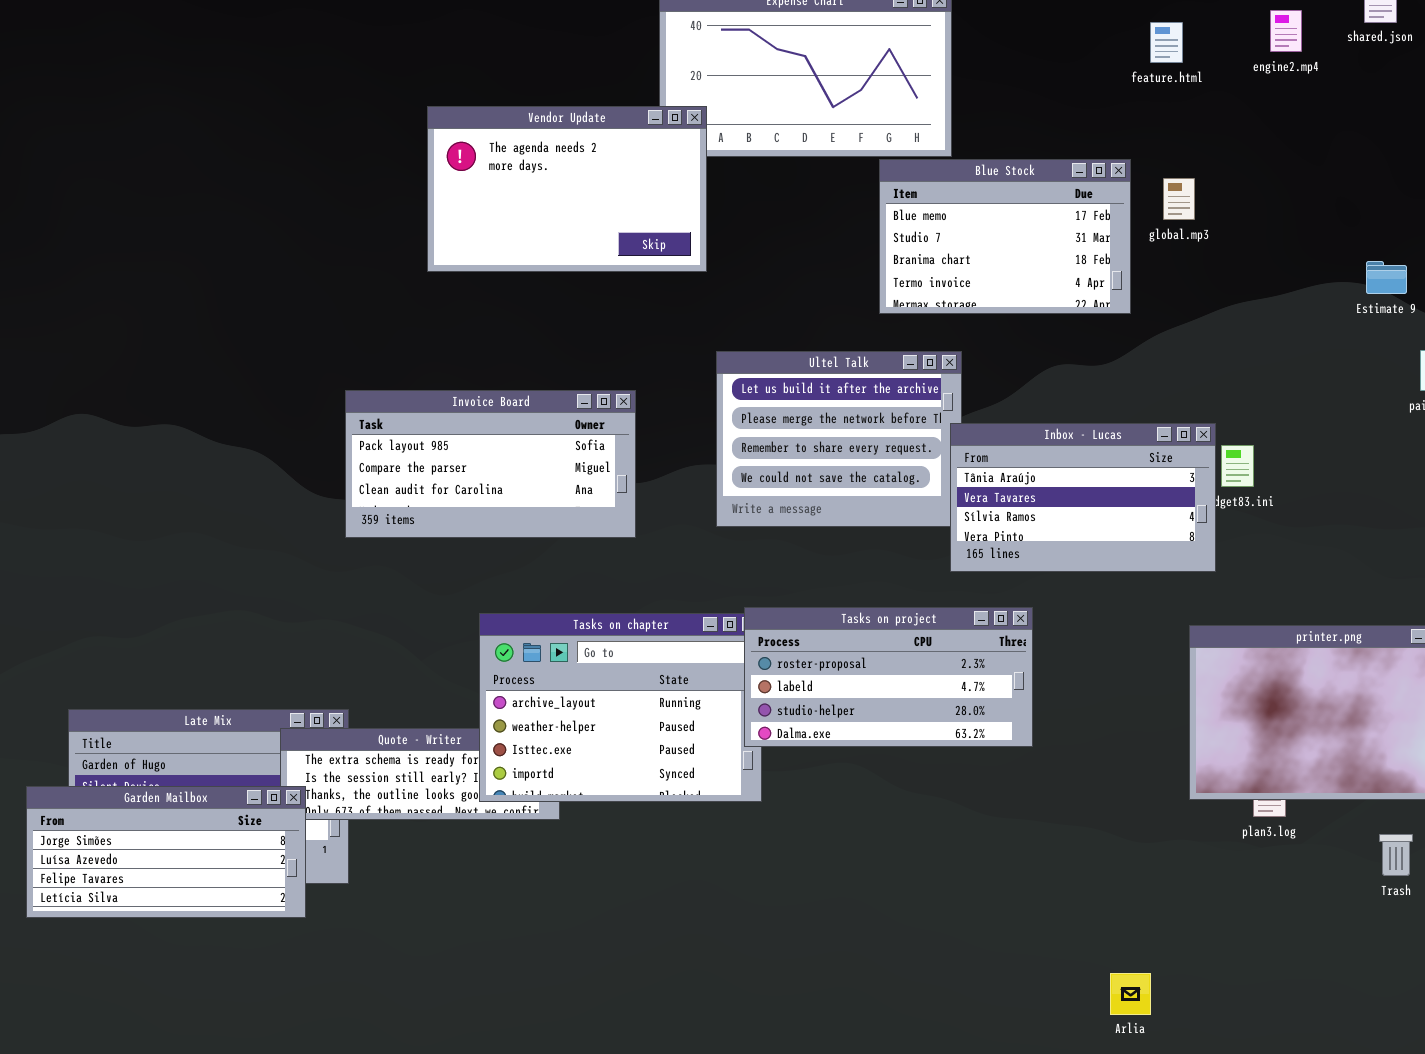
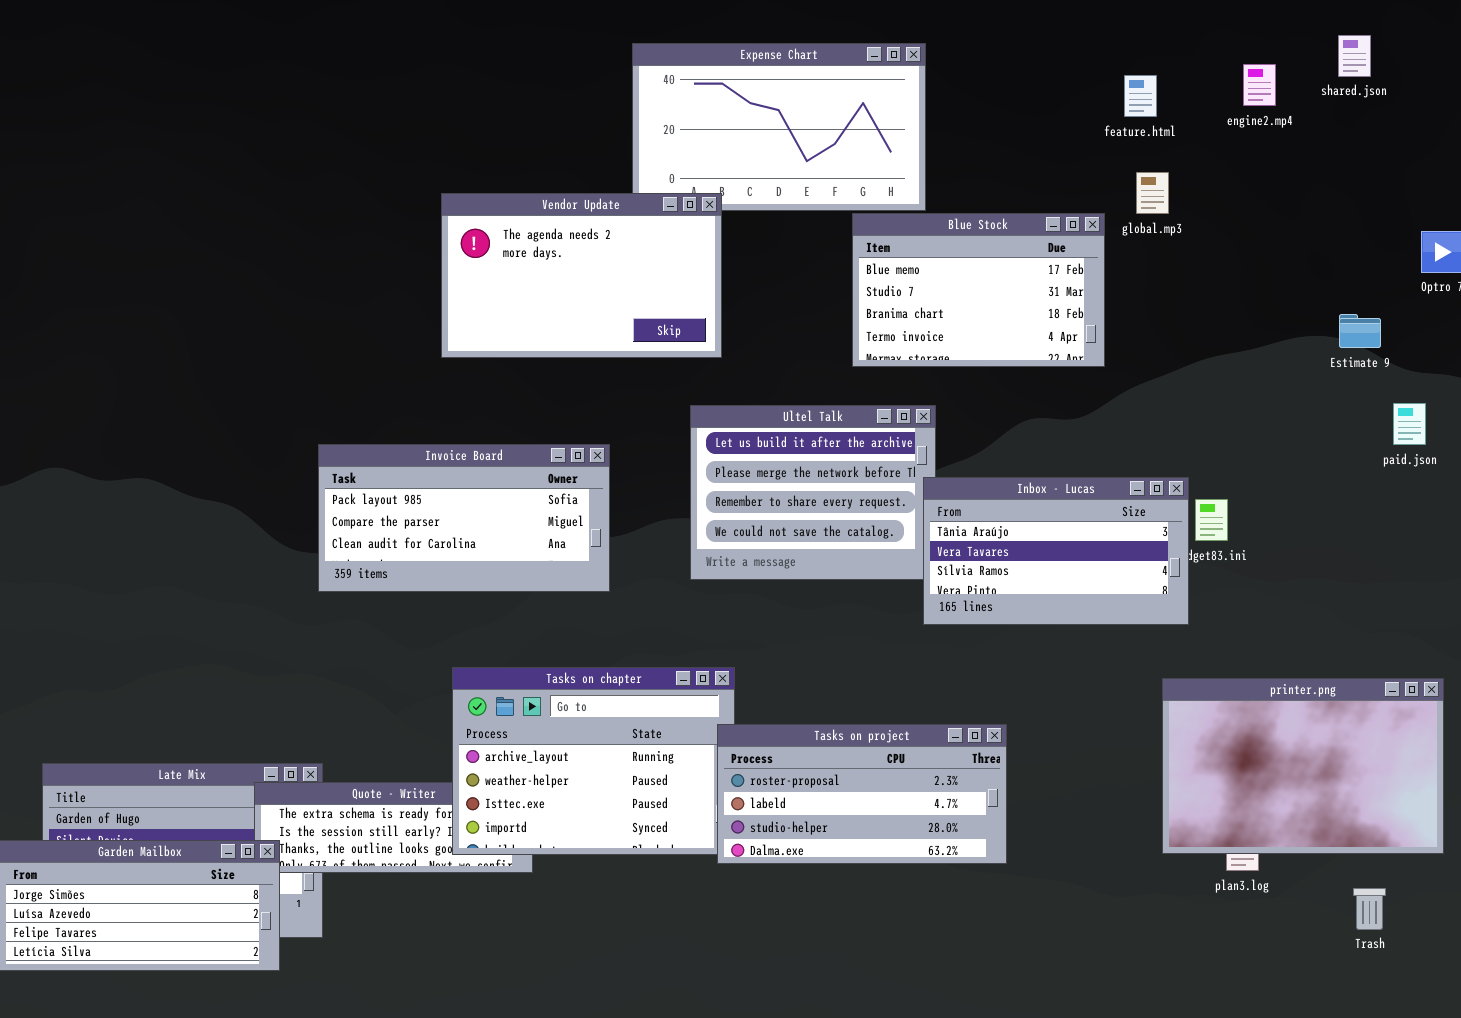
Vendor Update: [427,106,707,272] -> [441,193,722,358], moved
global.mp3: [1163,178,1195,220] -> [1136,172,1169,214], moved
Tasks on project: [744,607,1033,747] -> [717,724,1007,864], moved

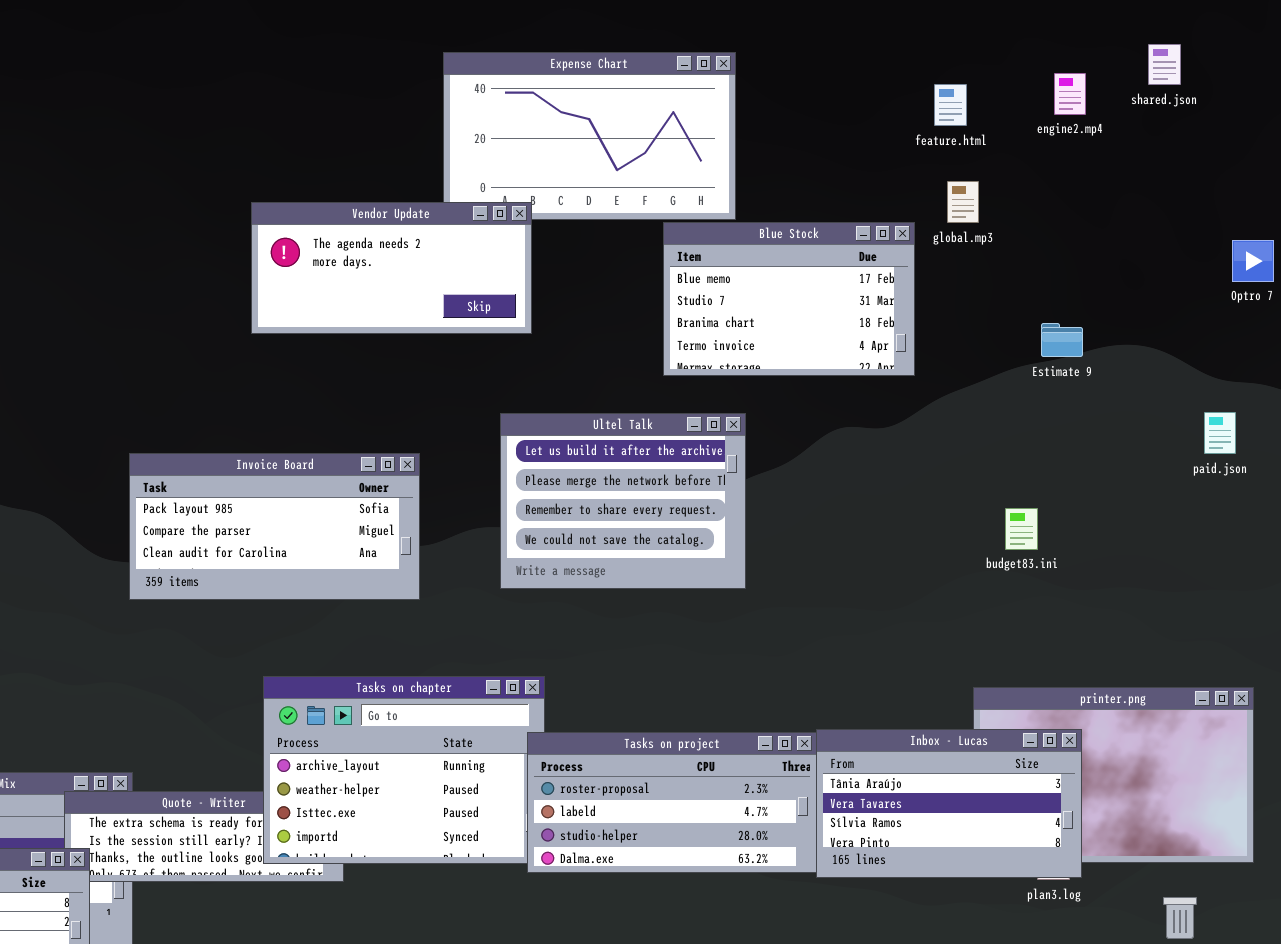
Vendor Update: [441,193,722,358] -> [251,202,532,334], resized
Estimate 9: [1339,314,1381,348] -> [1041,323,1083,357], moved
Inbox - Lucas: [923,477,1189,625] -> [816,729,1082,878], moved

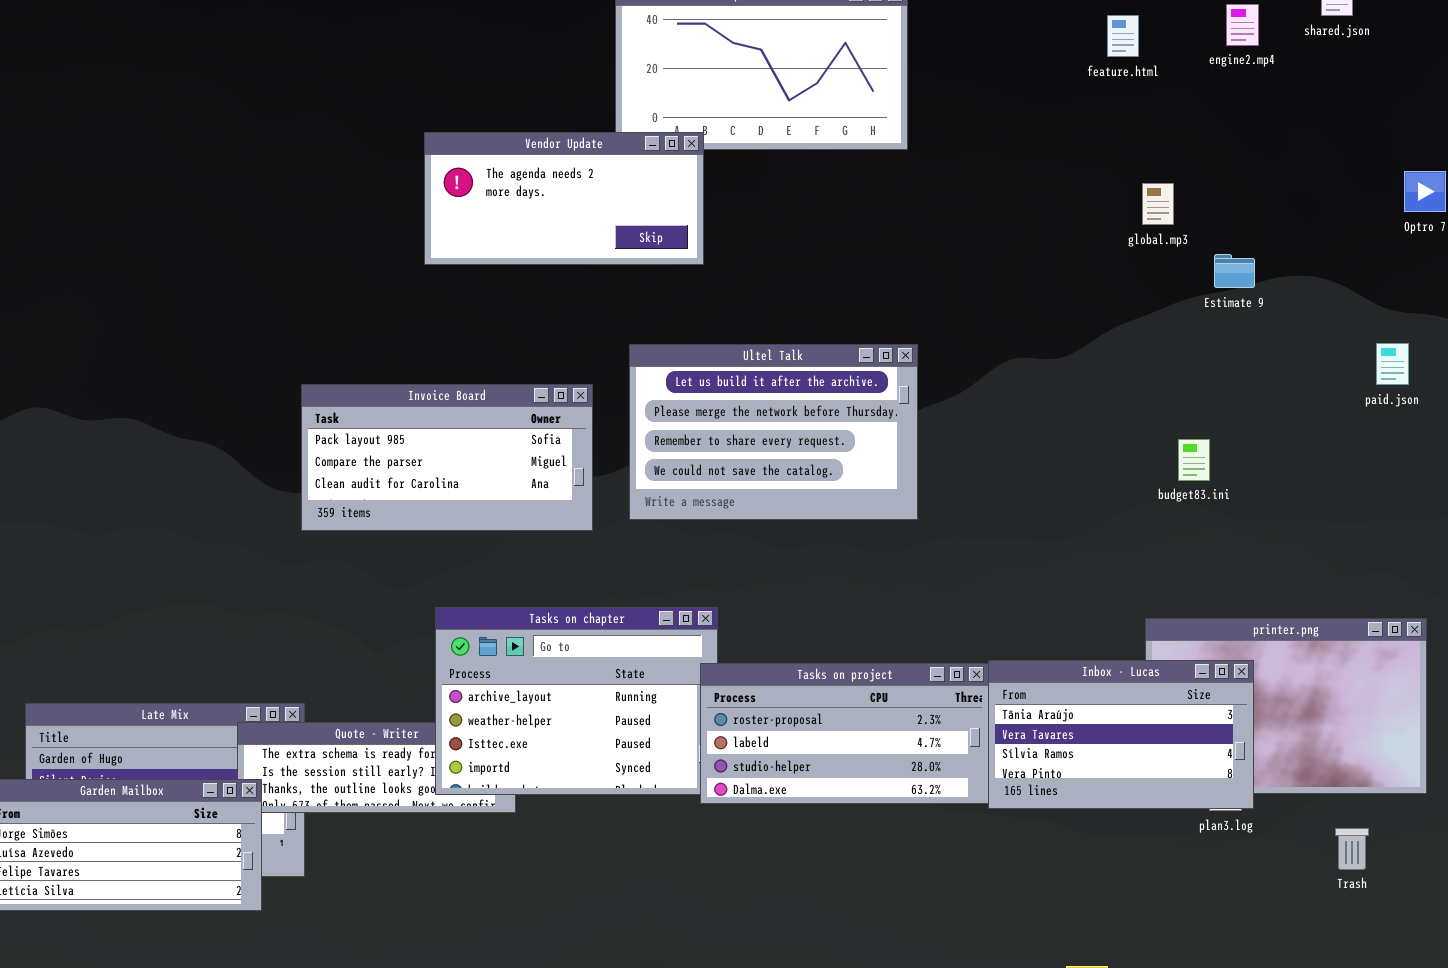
global.mp3: [947,181,979,223] -> [1142,183,1174,225], moved
Blue Stock: [663,222,915,376] -> none, closed
Ultel Talk: [500,413,746,589] -> [629,344,918,520], resized

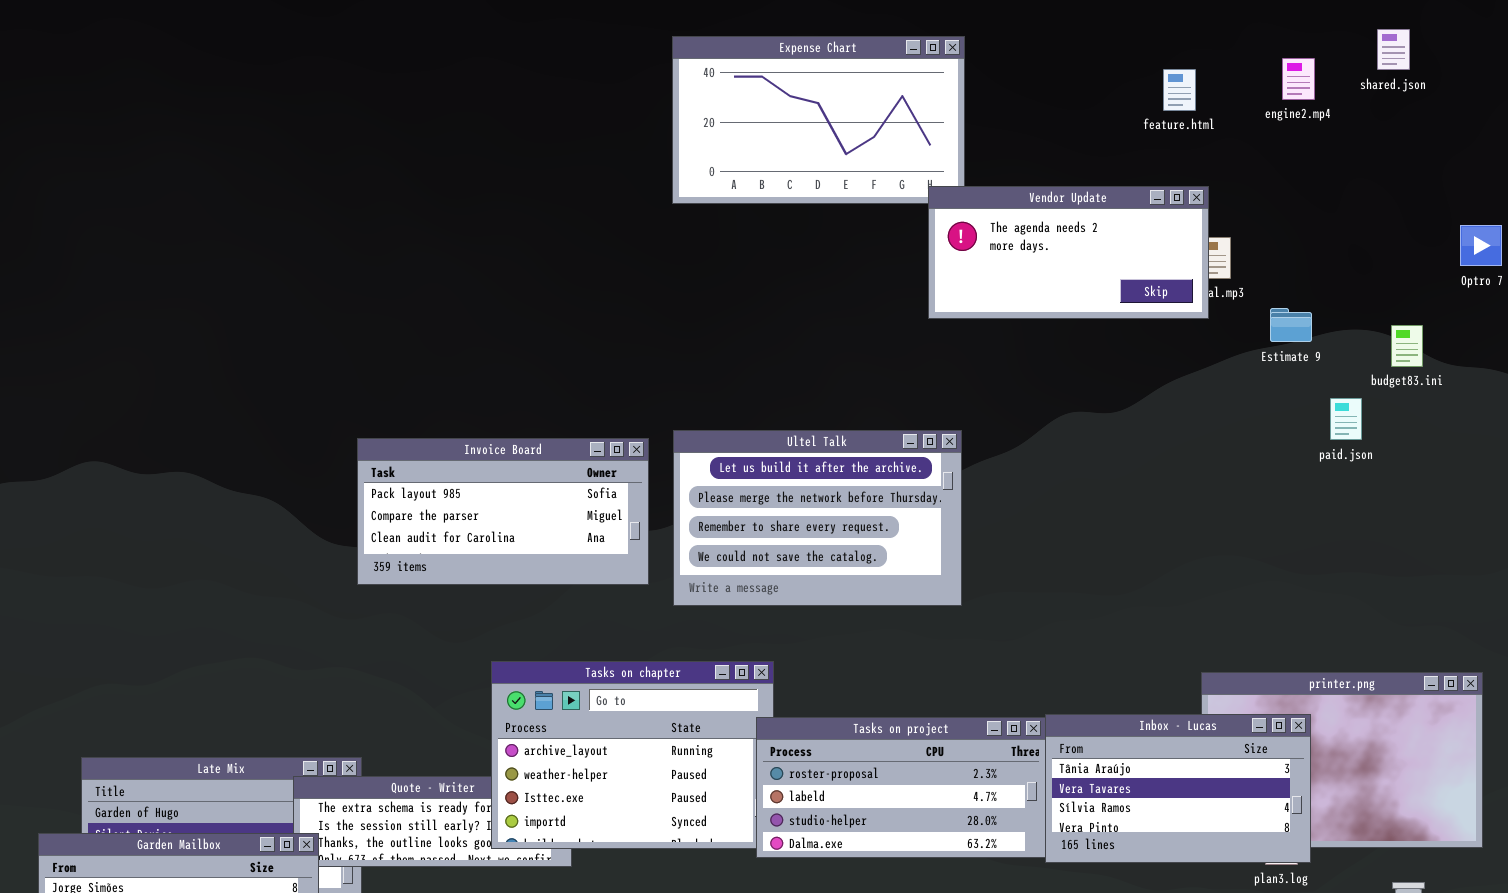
Vendor Update: [424,132,704,265] -> [928,186,1209,319], moved
paid.json: [1376,343,1409,385] -> [1330,398,1362,440], moved
Ultel Talk: [629,344,918,520] -> [673,430,962,606], moved
budget83.ini: [1178,439,1210,481] -> [1391,325,1423,367], moved

